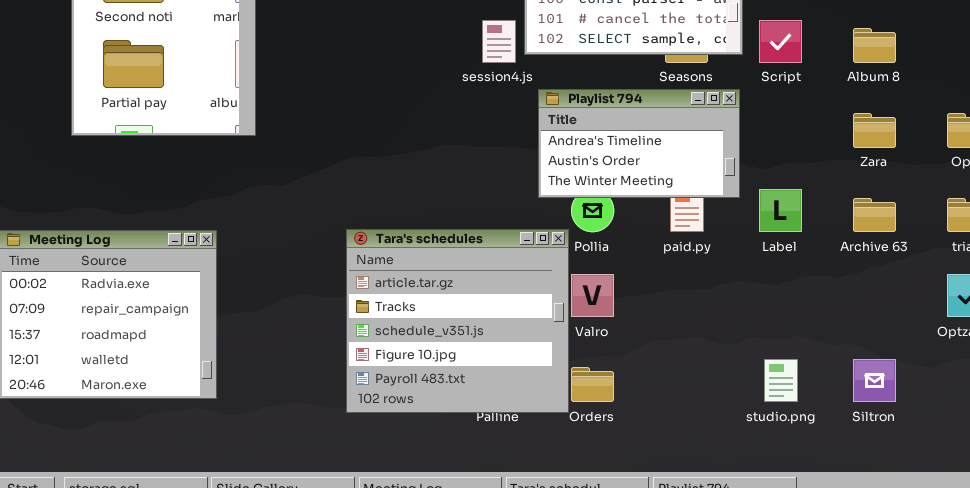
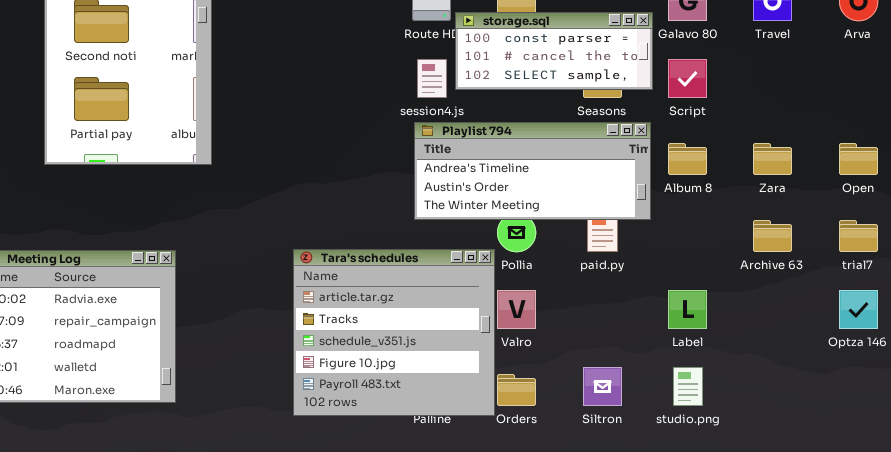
Album 8: [853,28,896,63] -> [668,143,707,175], moved
Playlist 794: [538,89,740,198] -> [414,122,651,220], resized
Label: [759,189,802,232] -> [668,290,707,329], moved
Siltron: [853,359,896,402] -> [583,367,622,406], moved

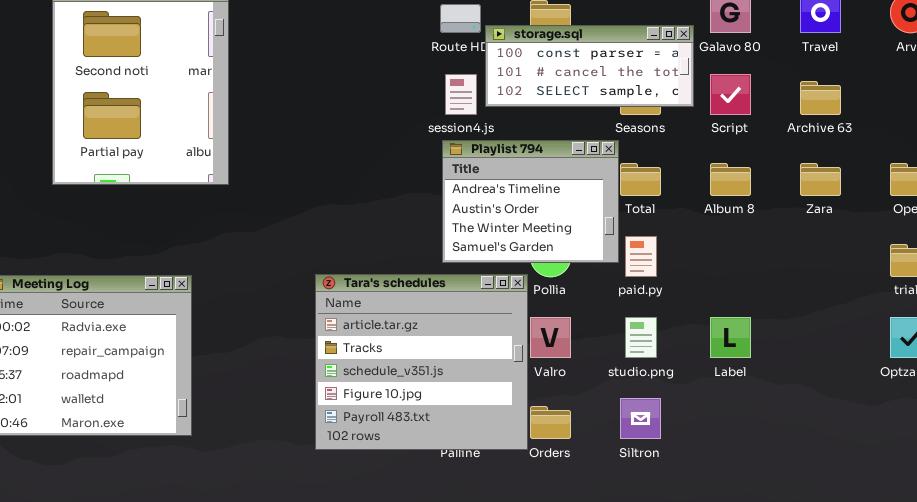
Playlist 794: [414,122,651,220] -> [442,140,619,263], resized
Archive 63: [753,220,792,252] -> [800,81,841,115], moved
studio.png: [673,367,703,406] -> [625,317,657,358], moved

